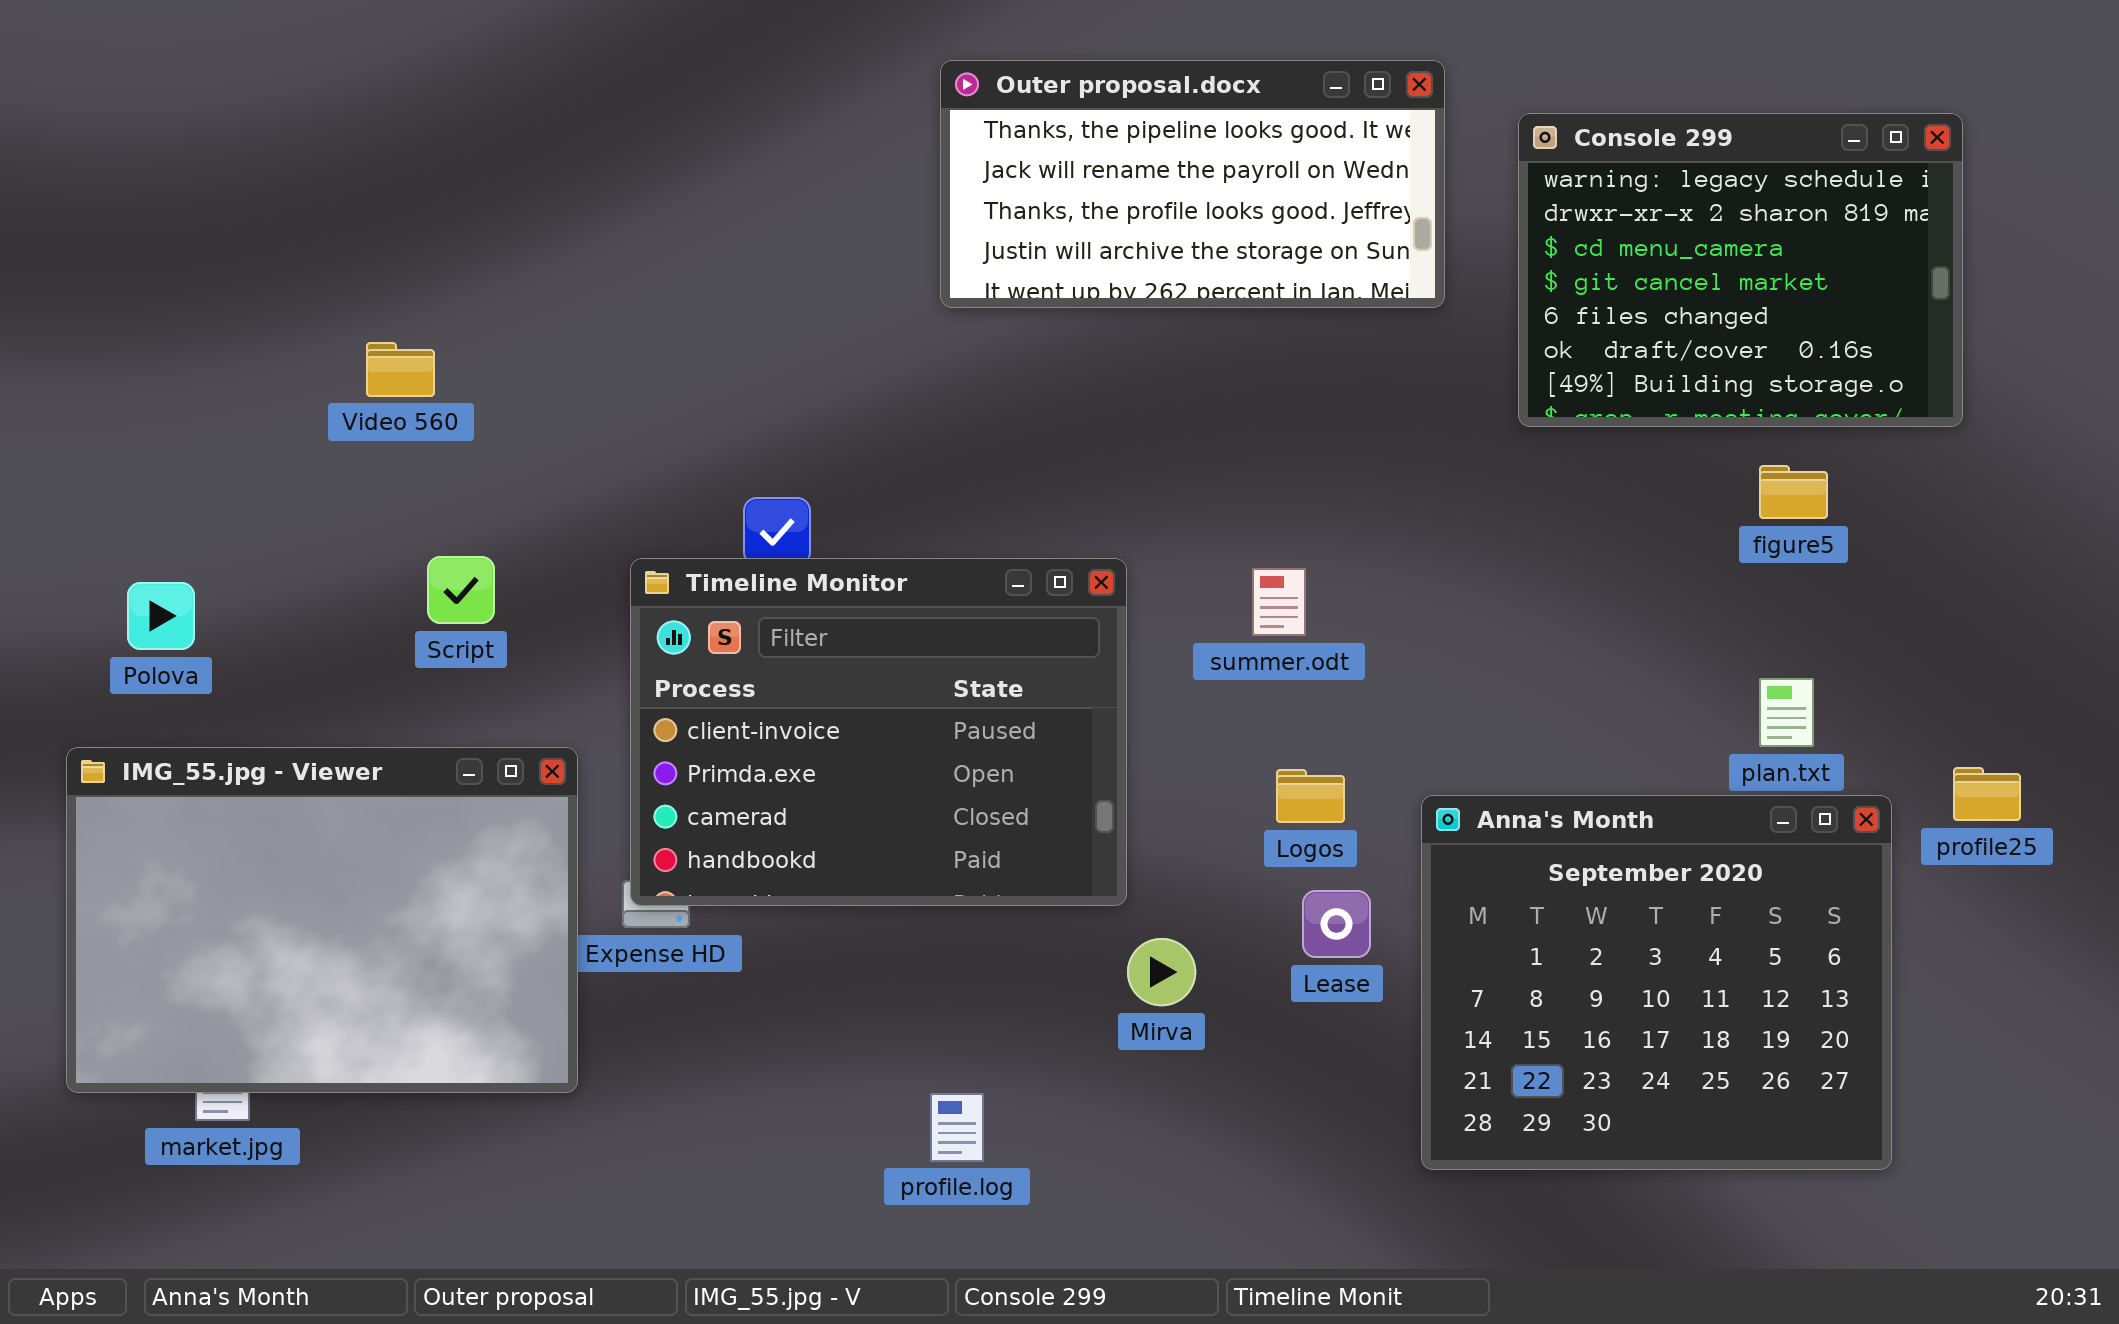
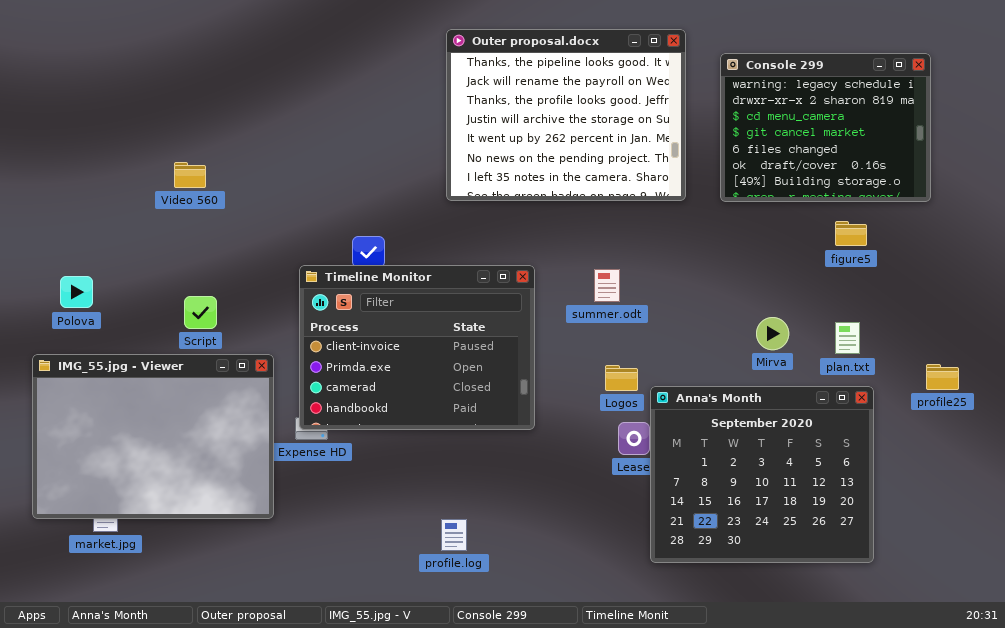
Outer proposal.docx: [940,60,1445,308] -> [446,29,686,201], resized
Script: [427,556,495,624] -> [184,296,217,329], moved
Anna's Month: [1421,795,1892,1170] -> [650,386,874,563], moved
Mirva: [1127,938,1196,1006] -> [756,317,789,350], moved

